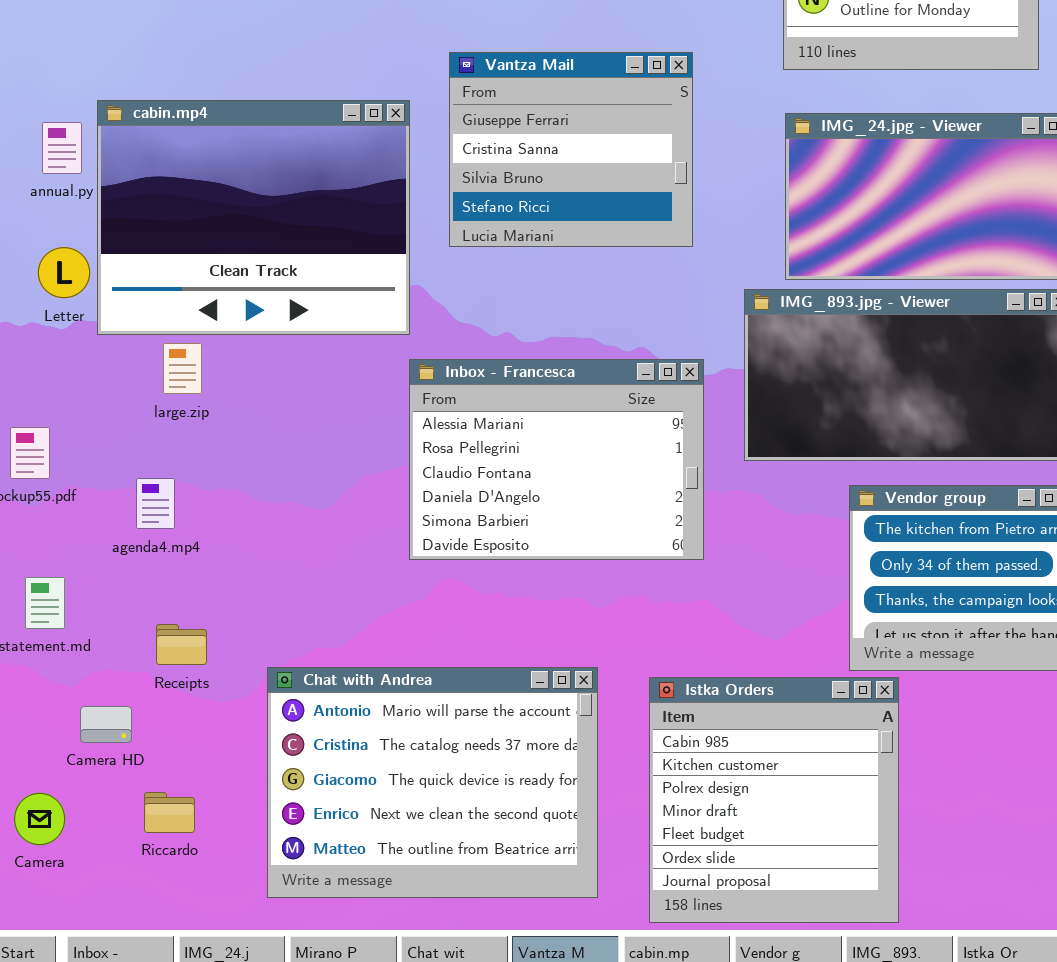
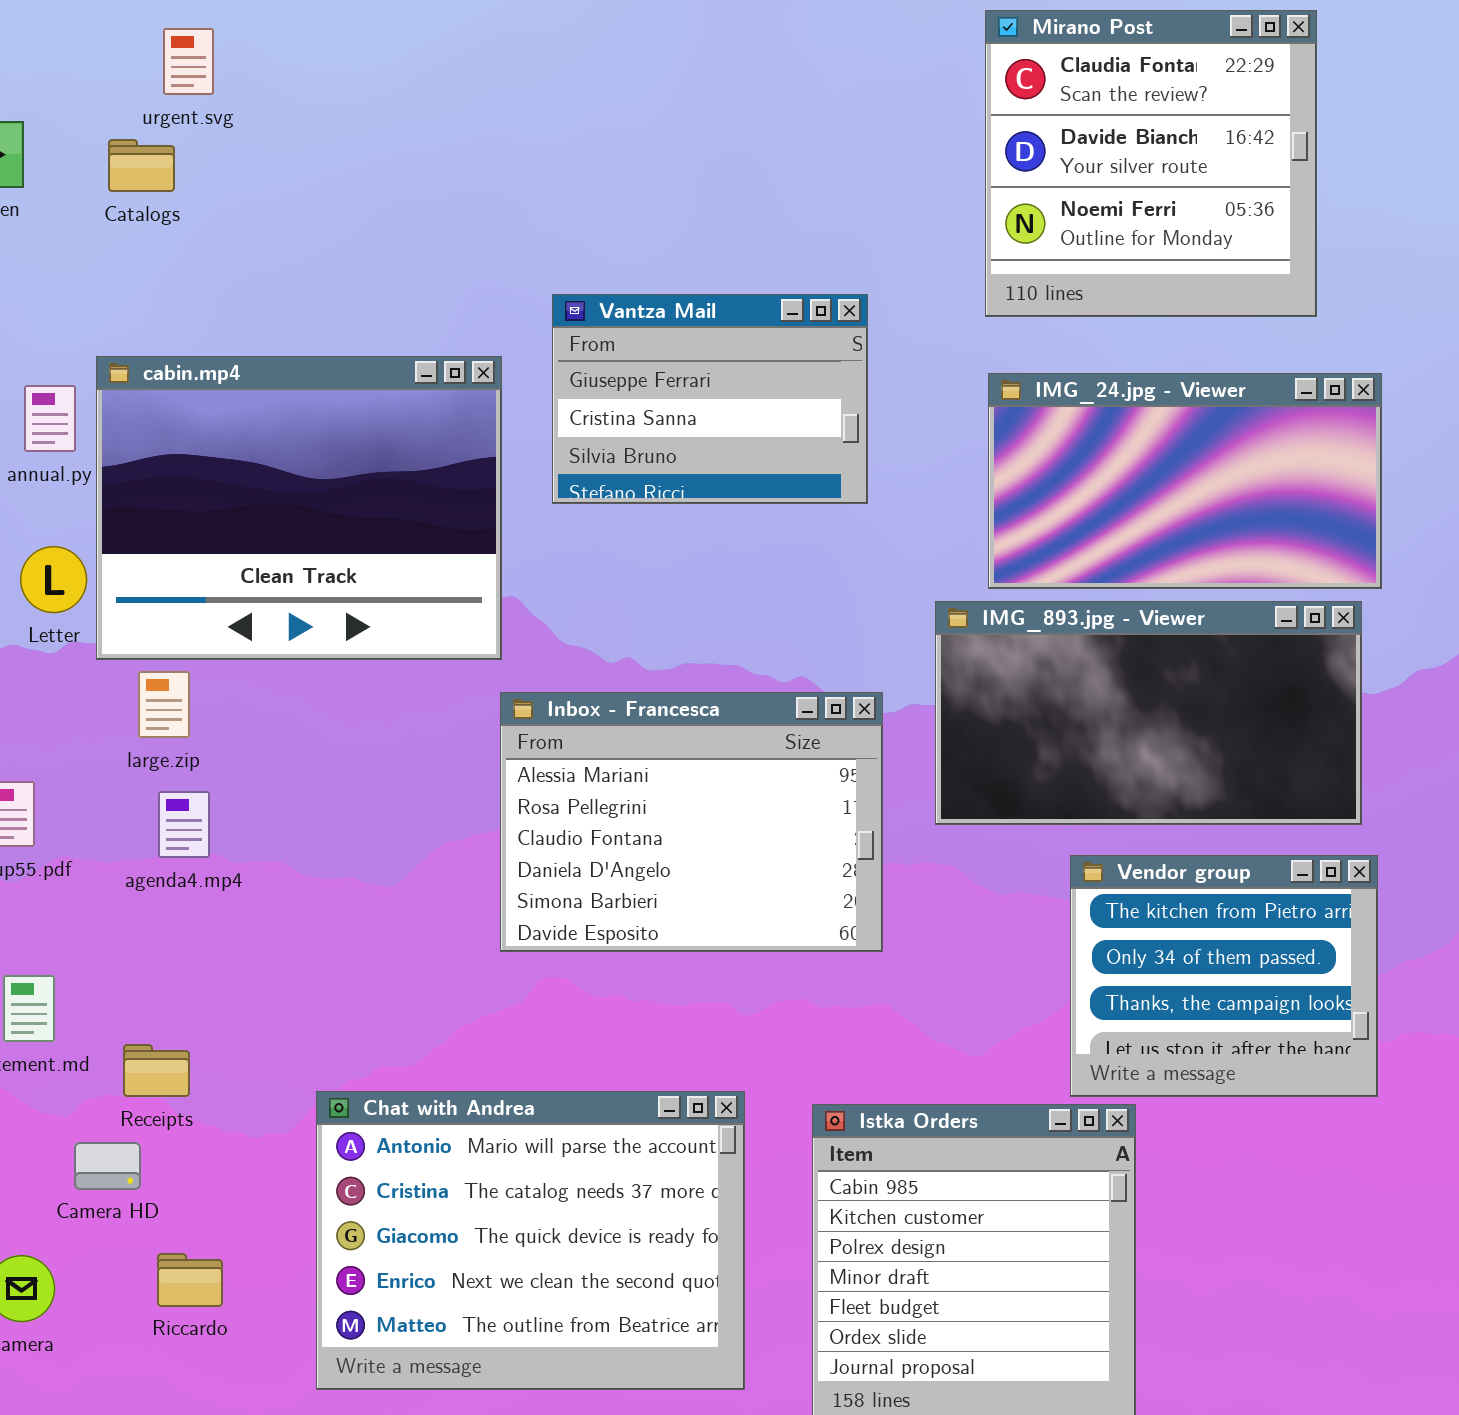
Vantza Mail: [449,52,693,247] -> [552,294,868,504], resized
large.zip: [163,343,202,394] -> [138,671,190,738], moved
agenda4.mp4: [136,478,175,529] -> [158,791,210,858], moved
Receipts: [156,624,207,665] -> [123,1044,190,1097], moved

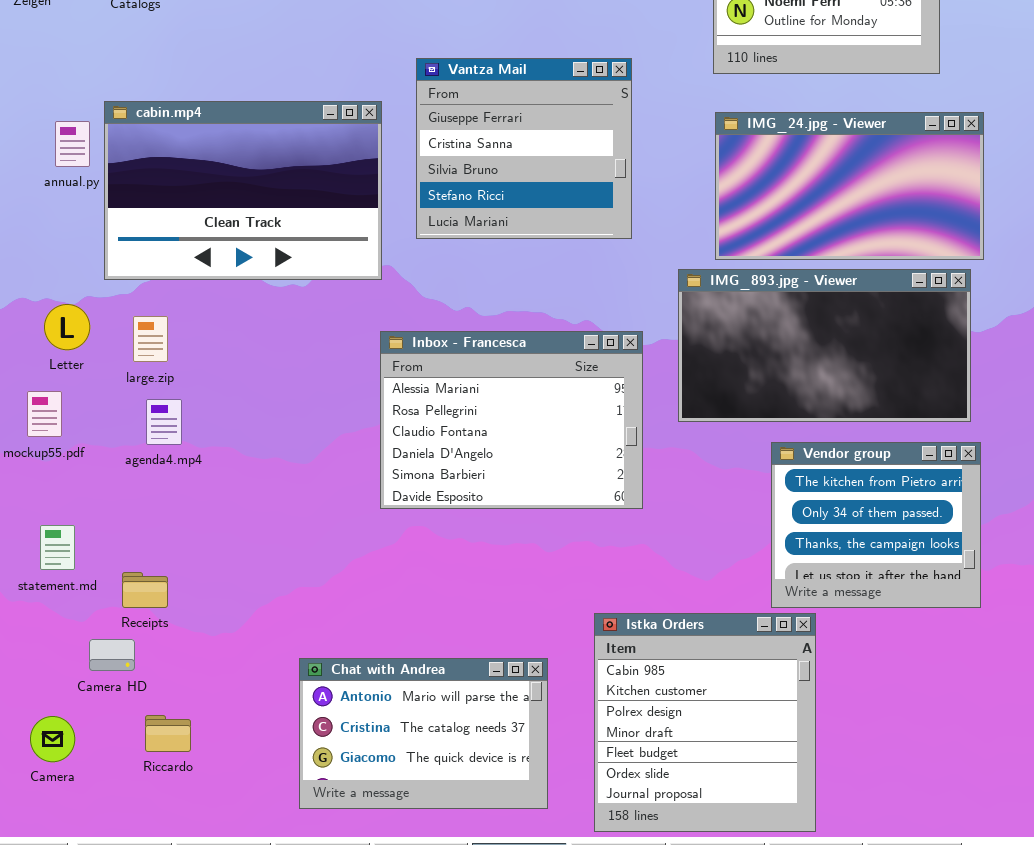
Vantza Mail: [552,294,868,504] -> [416,58,632,239], resized
cabin.mp4: [96,356,502,660] -> [104,101,382,280], resized
Letter: [20,546,87,613] -> [44,304,90,350], moved
Chat with Andrea: [316,1091,745,1390] -> [299,658,548,809], resized

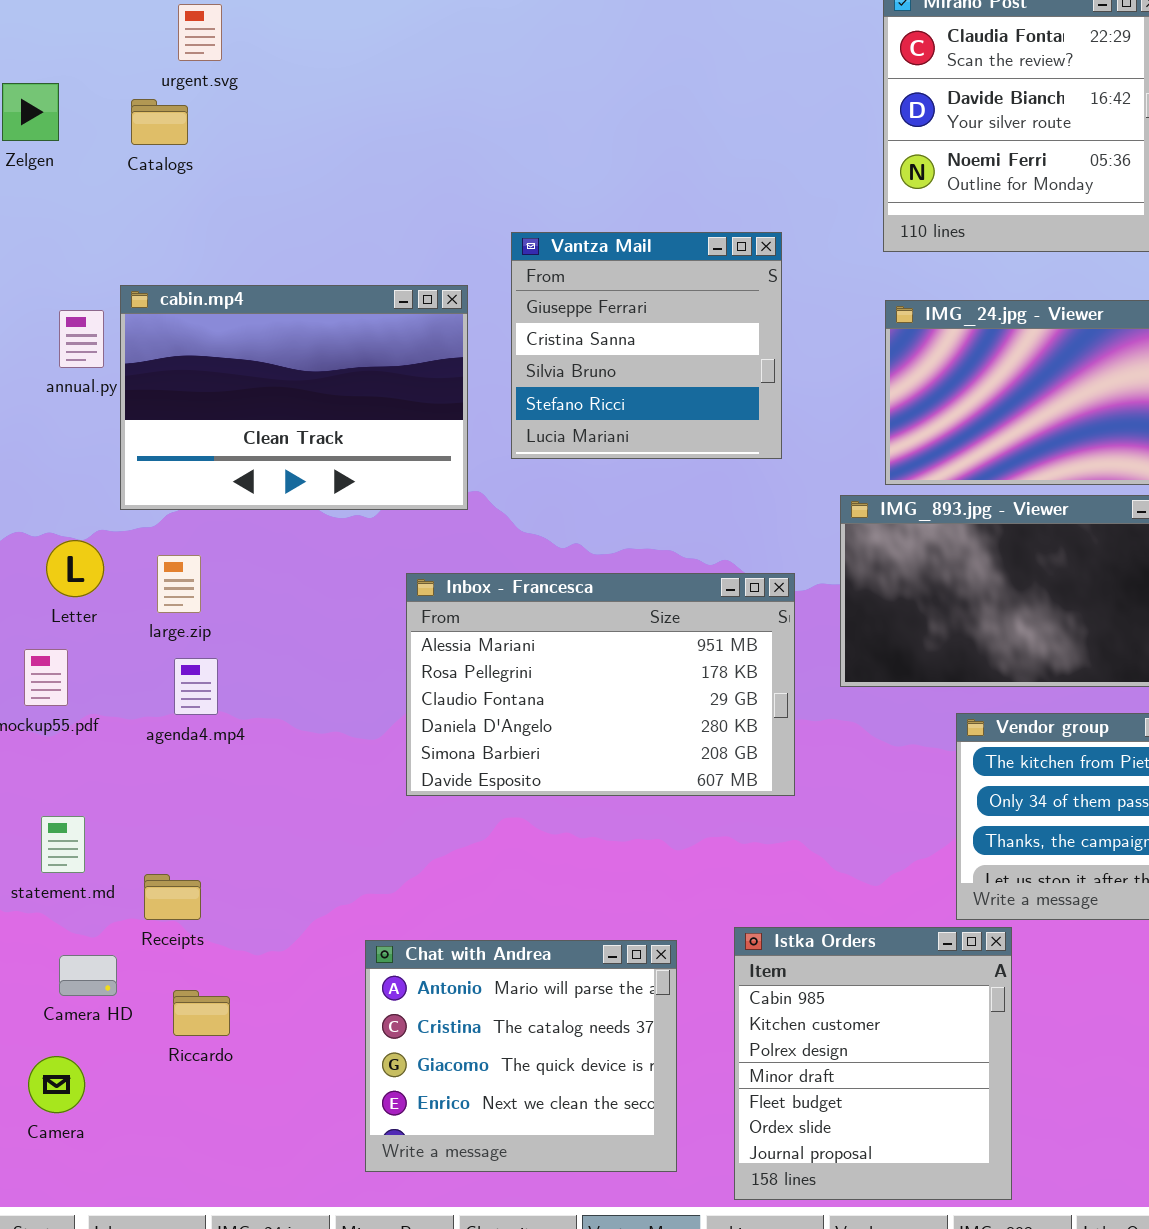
Inbox - Francesca: [380,331,643,509] -> [406,573,795,796], resized
Camera HD: [89,639,135,671] -> [59,955,117,996], moved
Chat with Andrea: [299,658,548,809] -> [365,940,677,1172], resized
Riccardo: [145,715,191,752] -> [173,990,230,1036], moved

